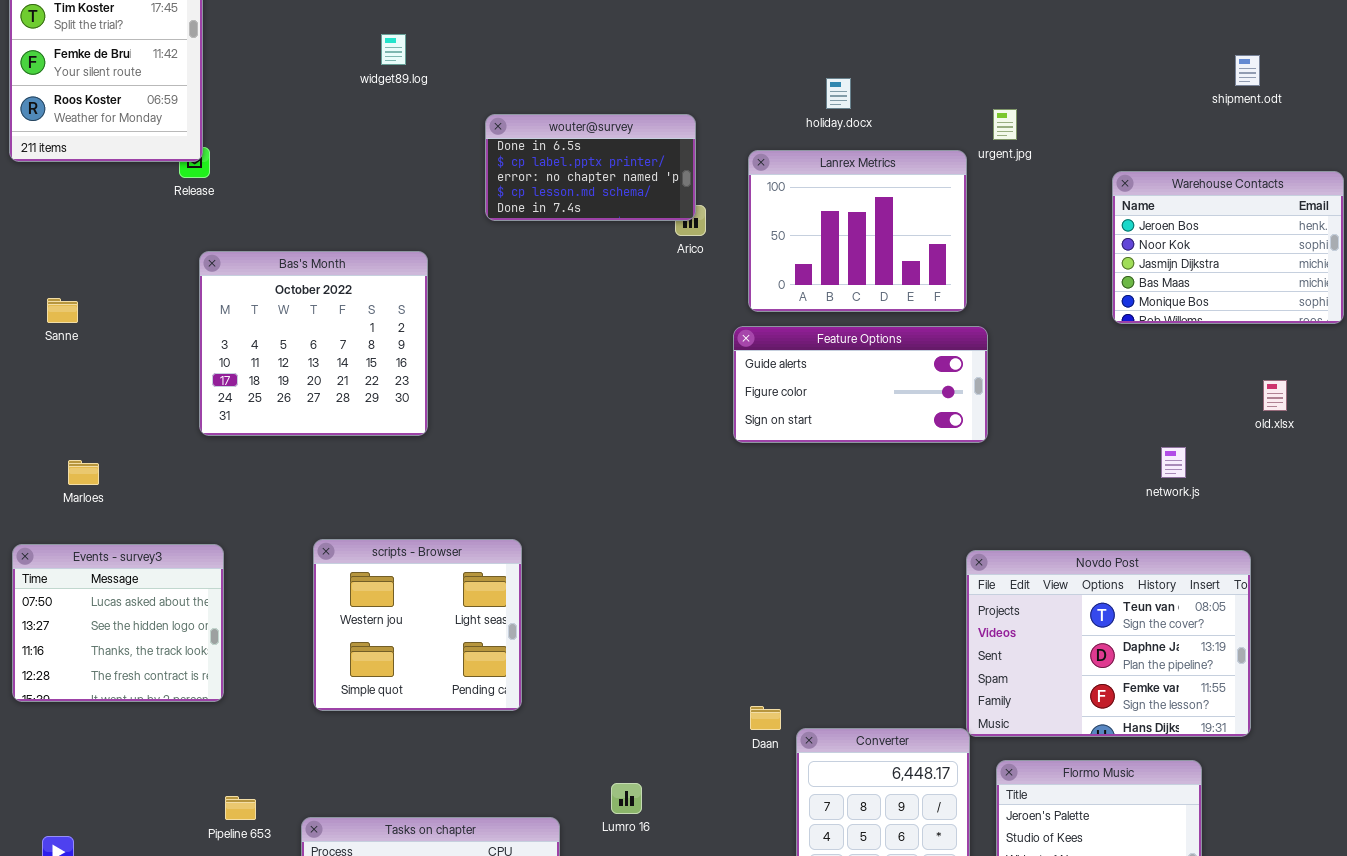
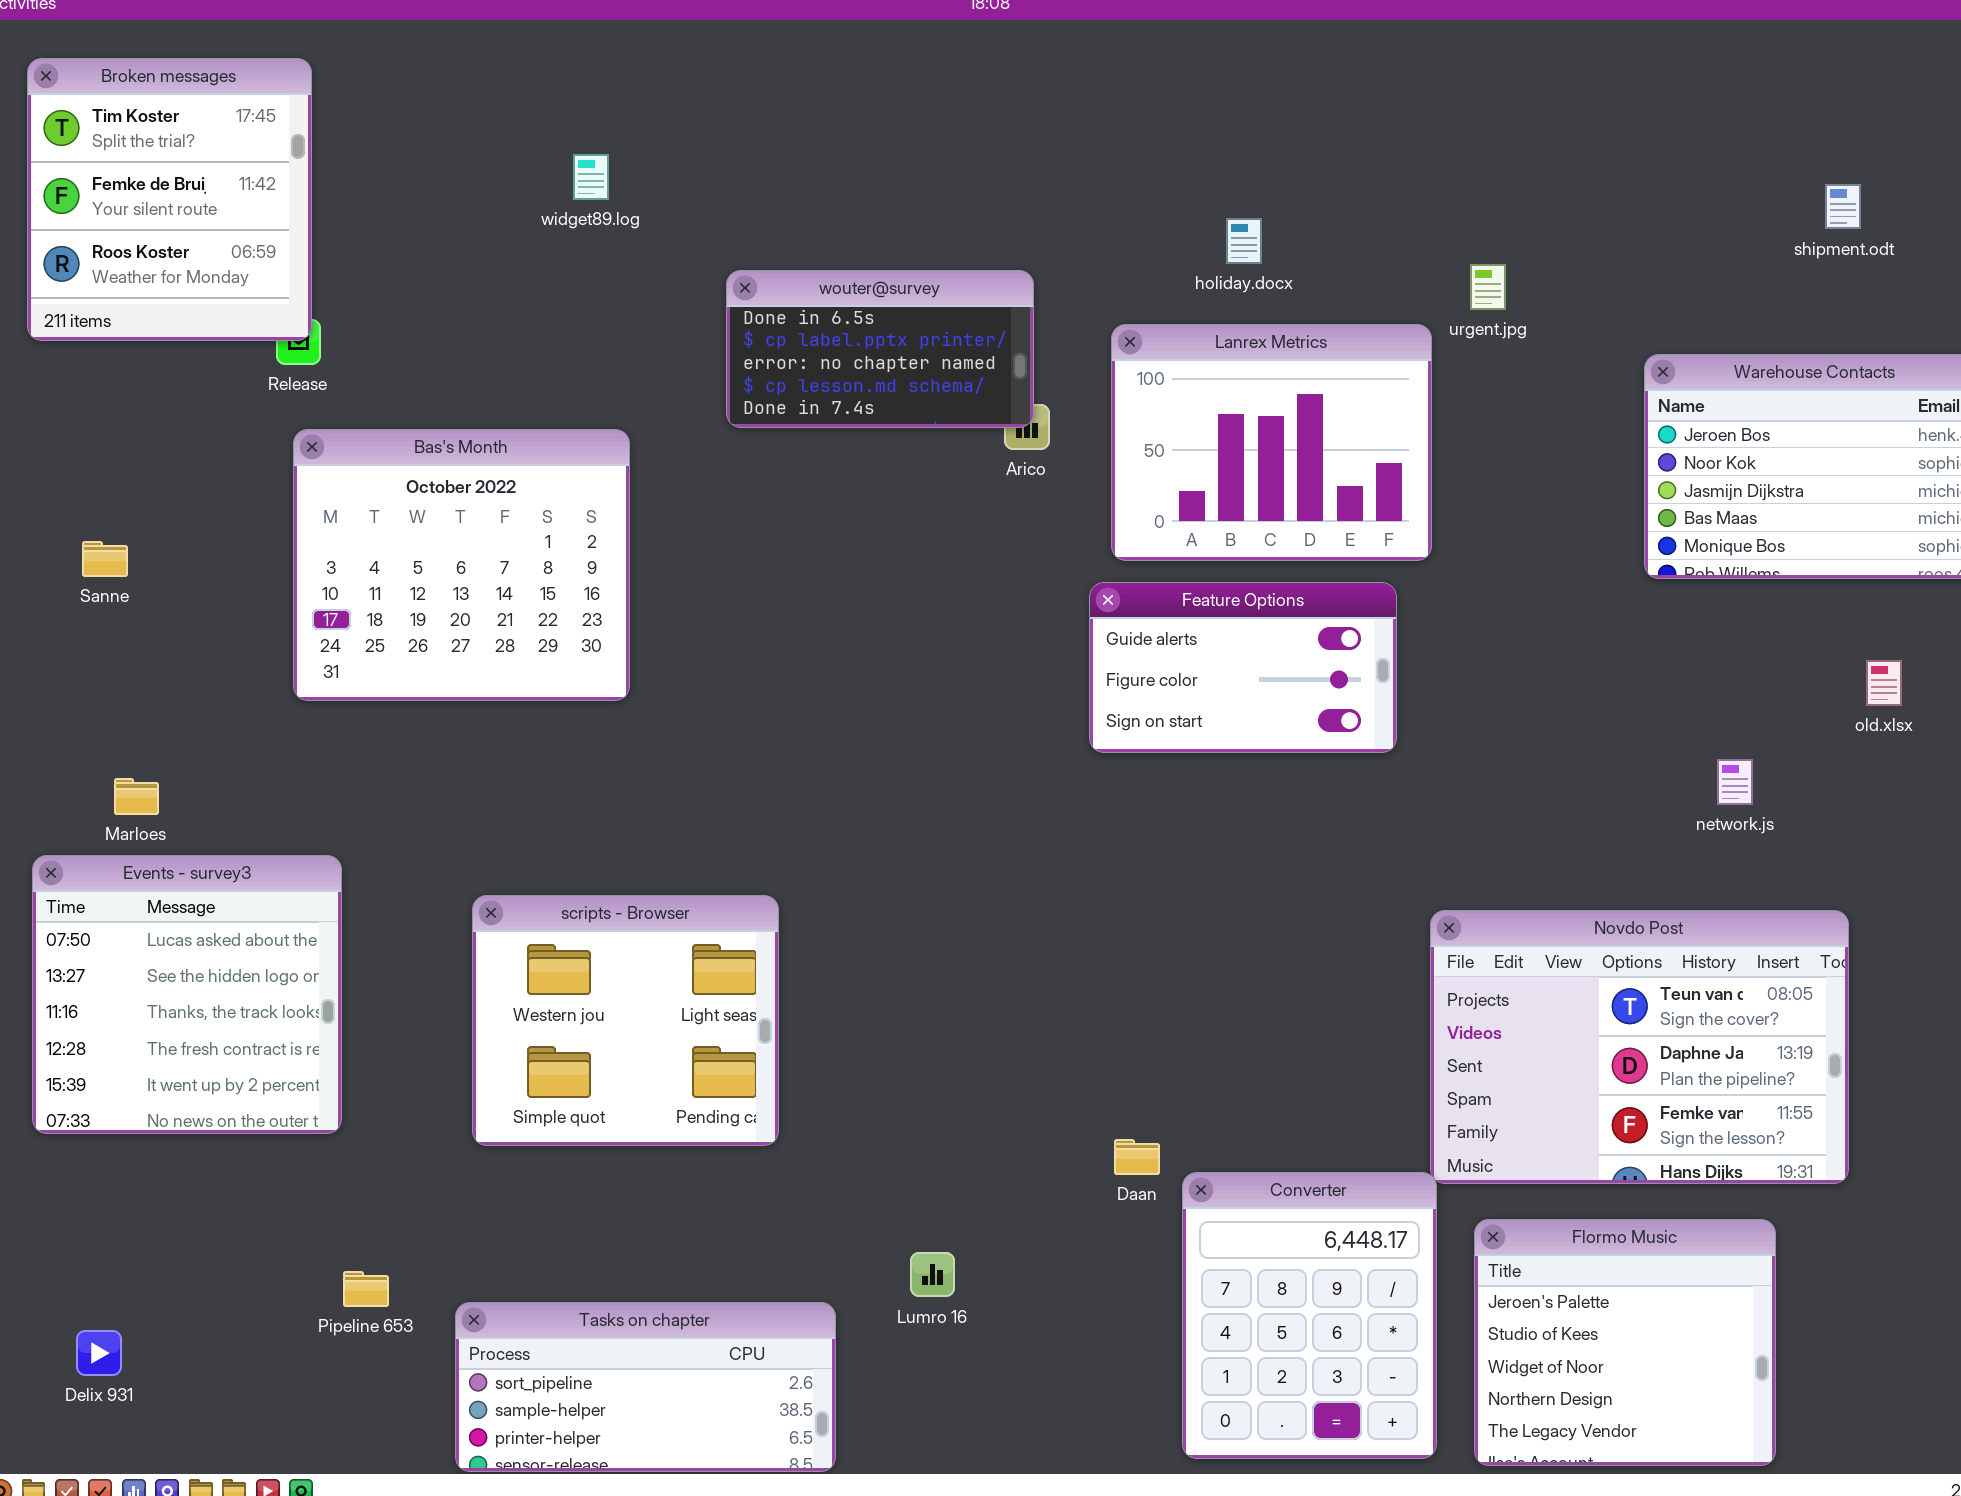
Bas's Month: [199,251,428,436] -> [293,429,630,701], moved
Feature Options: [733,326,988,443] -> [1089,582,1397,753], resized
Events - survey3: [12,544,224,702] -> [32,855,342,1134], resized

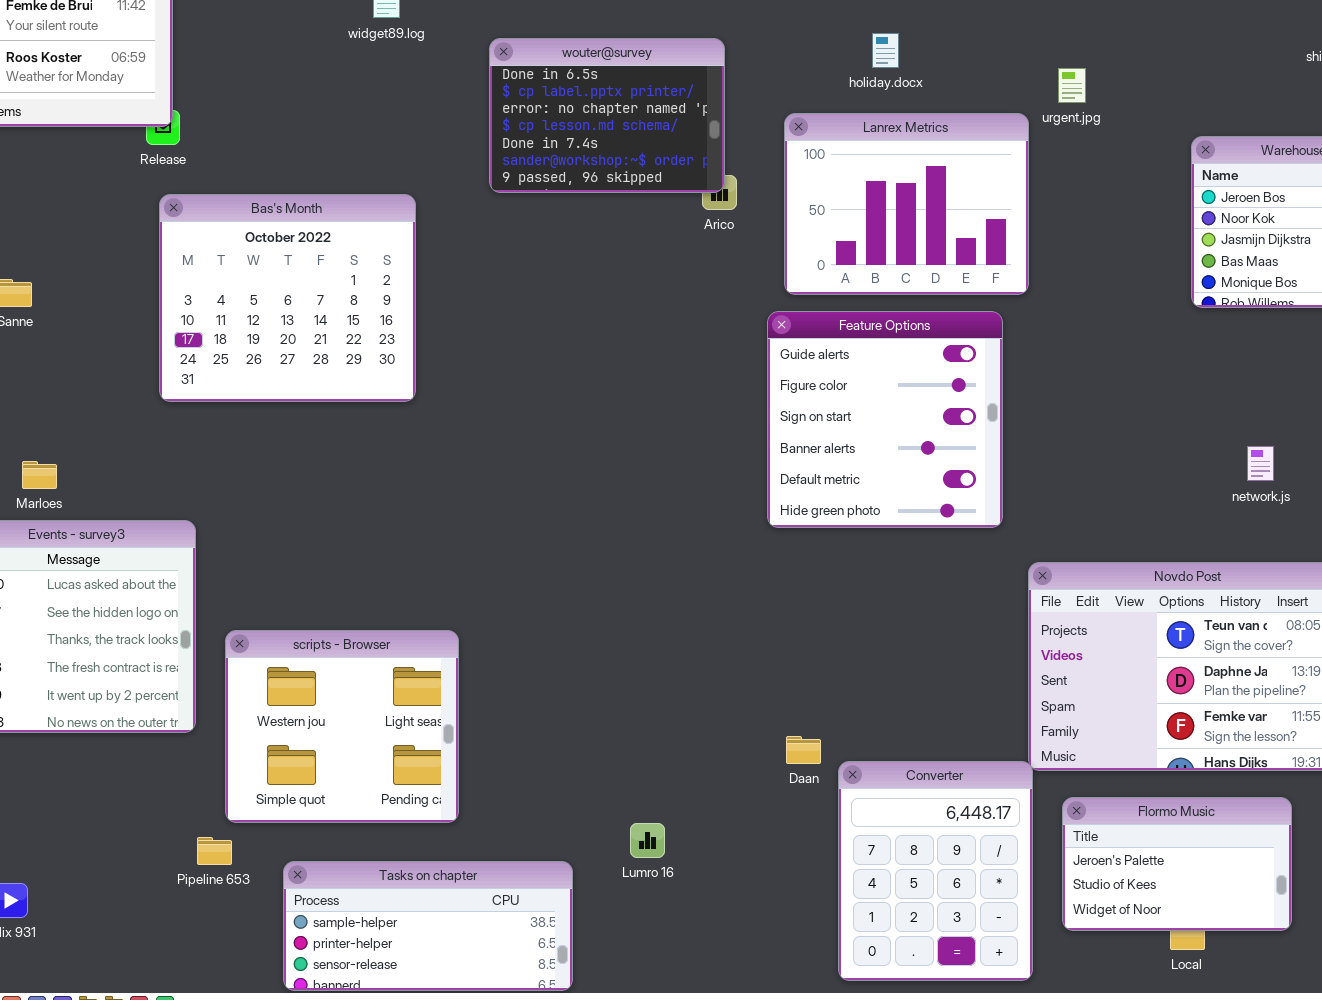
wouter@survey: [726,270,1034,428] -> [489,38,725,193], resized
Feature Options: [1089,582,1397,753] -> [767,311,1003,528], resized
scripts - Browser: [472,895,779,1146] -> [225,630,459,823], moved
Flormo Music: [1474,1219,1776,1466] -> [1062,797,1292,931], resized
Tasks on chapter: [455,1302,836,1472] -> [283,861,573,991], scrolled down 1 row

